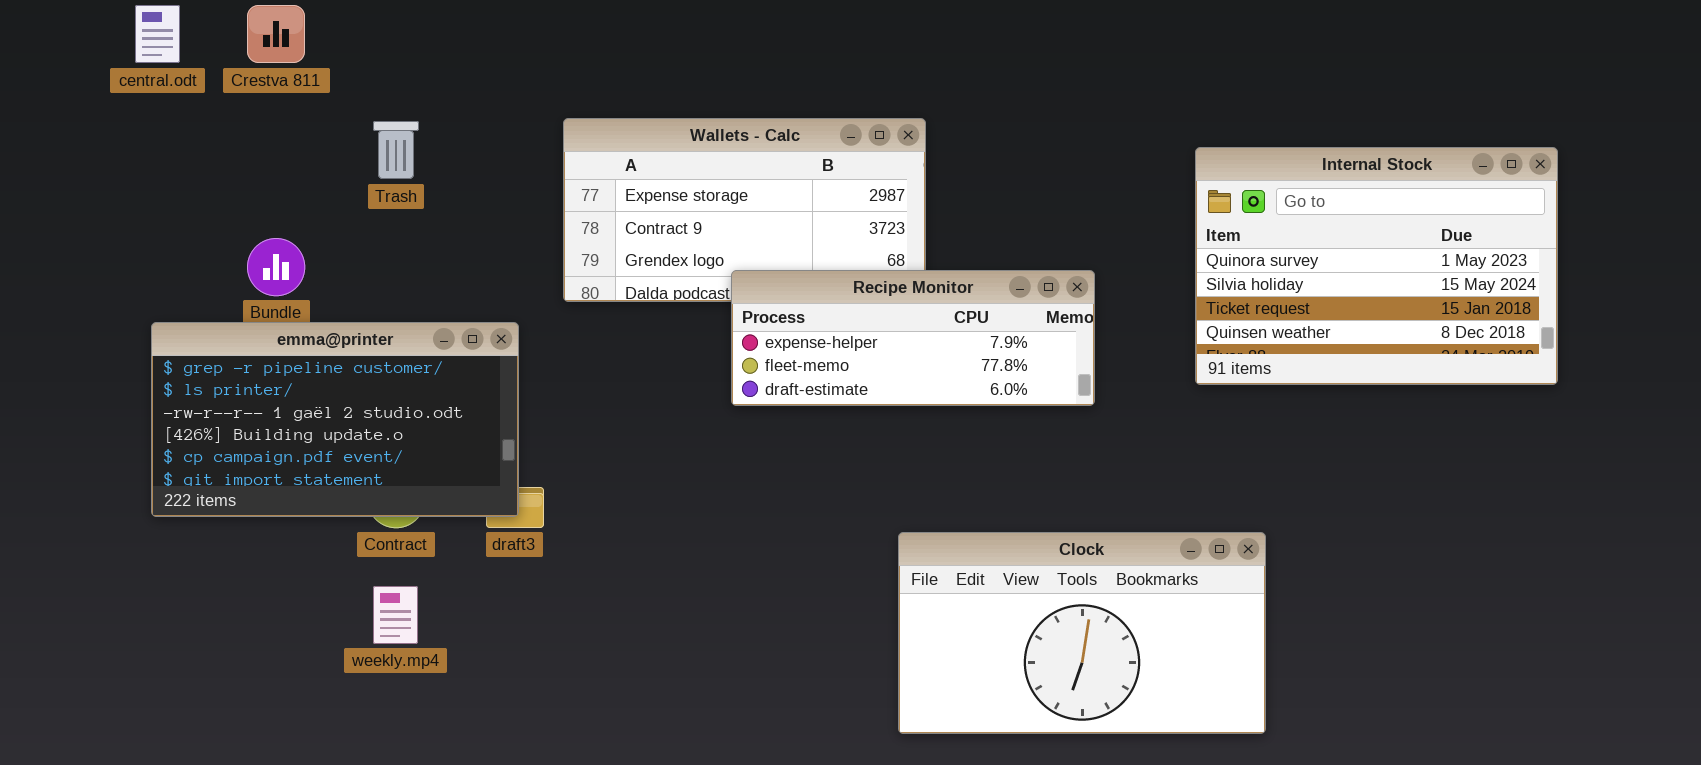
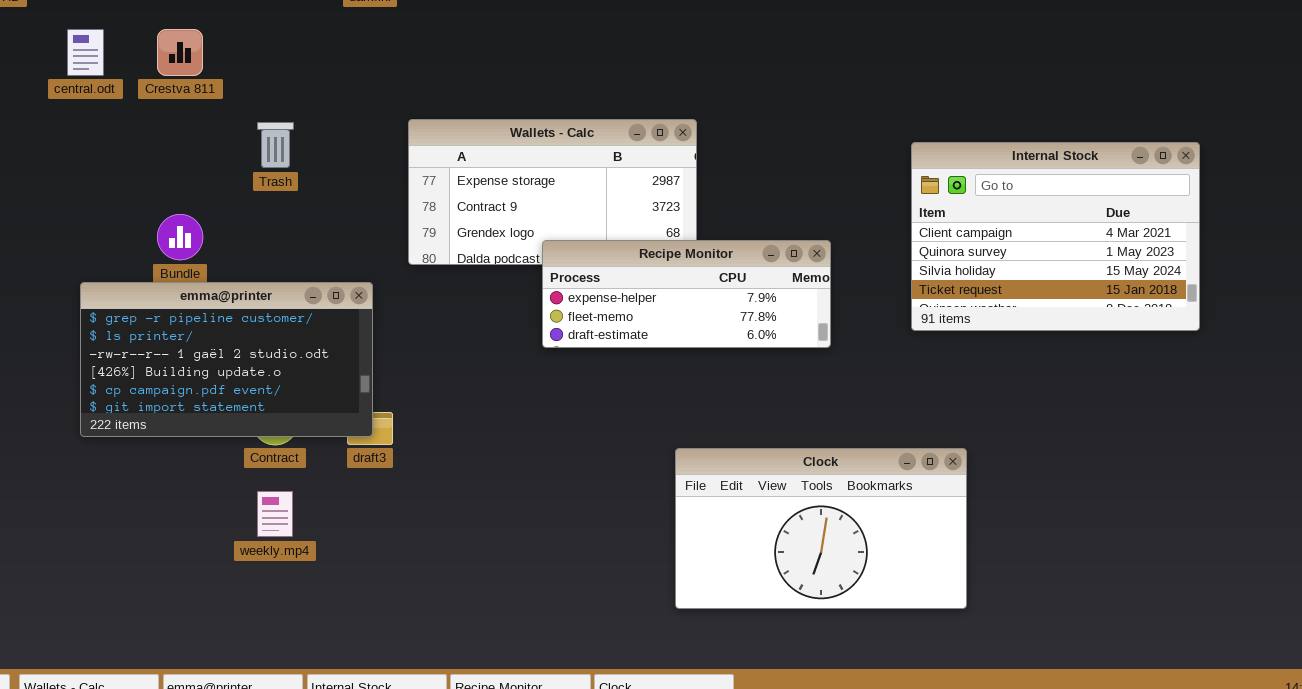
Internal Stock: [1195,147,1558,385] -> [911,142,1200,331], scrolled up 1 row

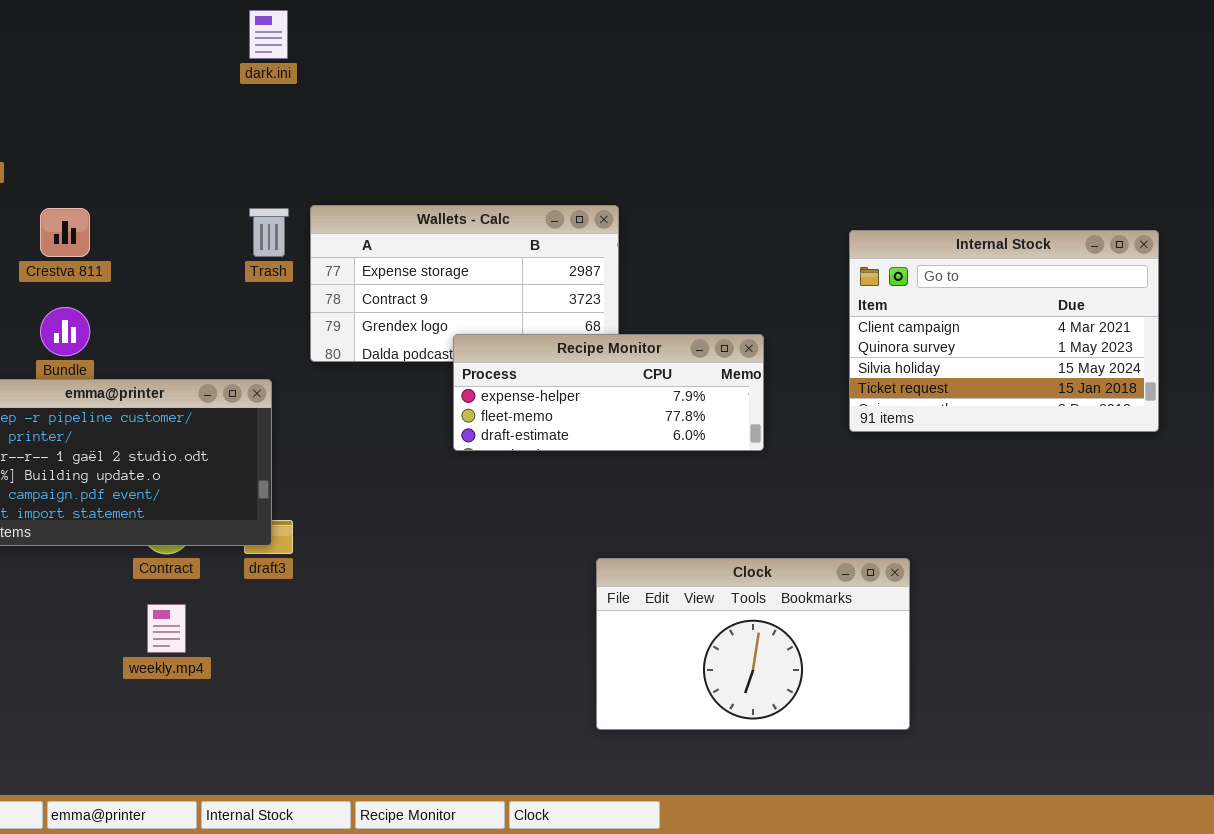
Crestva 811: [157,29,203,76] -> [40,208,90,257], moved
Trash: [257,122,294,168] -> [249,208,289,257], moved

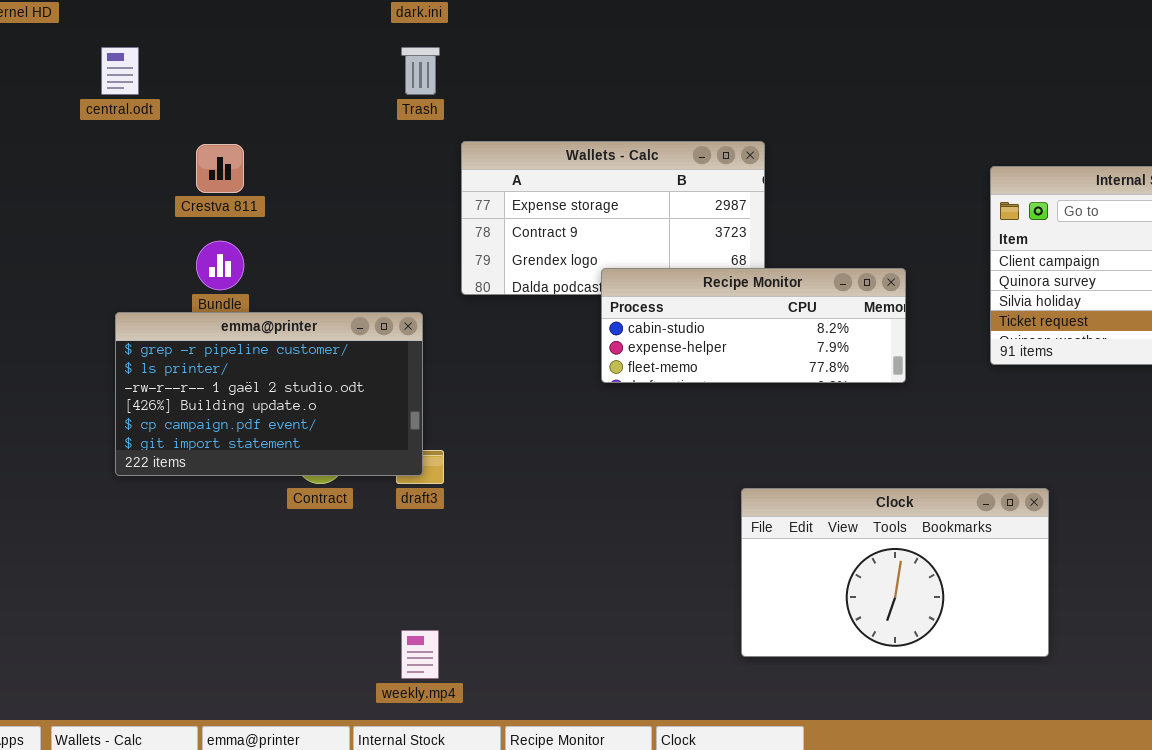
Trash: [249,208,289,257] -> [401,47,440,95], moved
Recipe Monitor: [453,334,764,451] -> [601,268,906,383], scrolled up 1 row
weekly.mp4: [147,604,186,653] -> [401,630,439,679], moved

